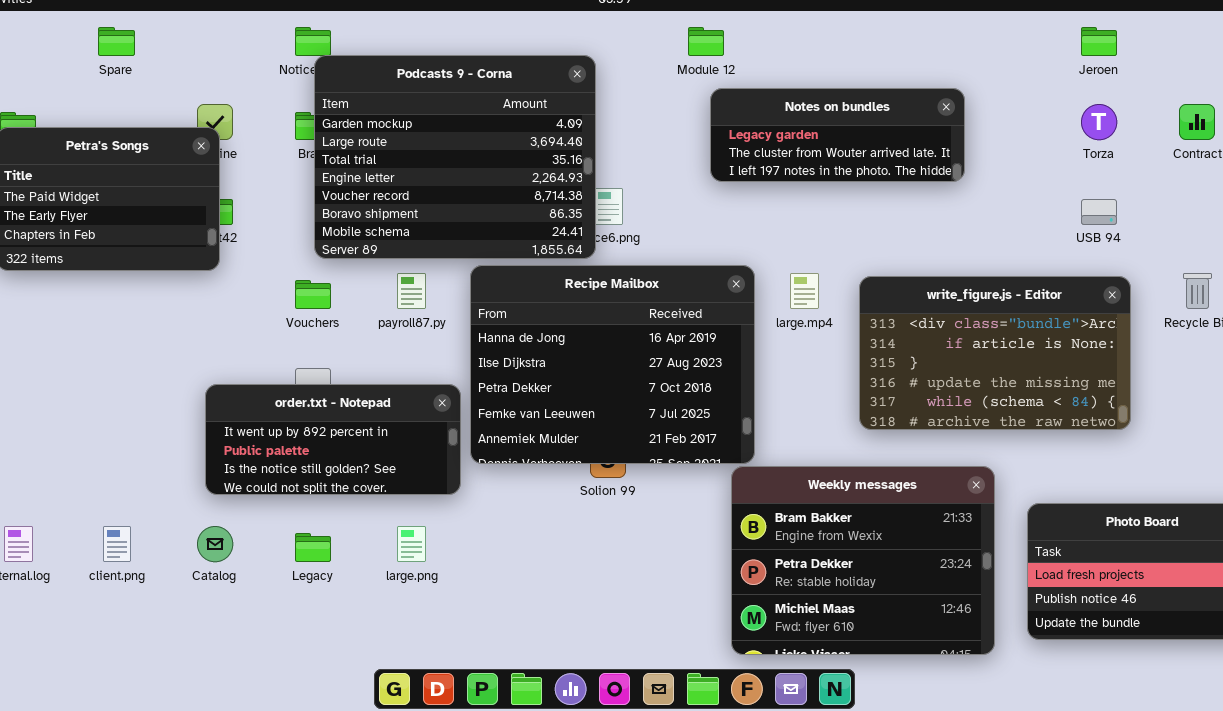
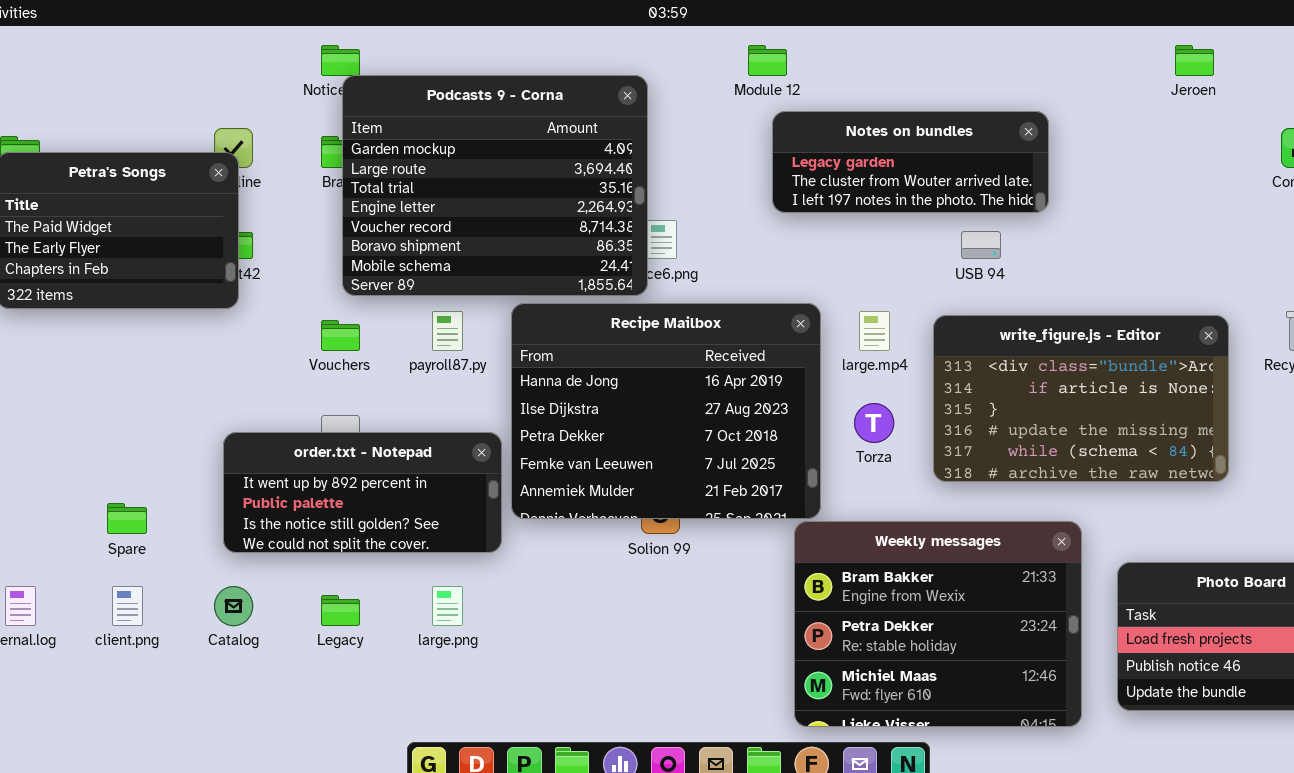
Spare: [98,27,135,56] -> [107,503,147,534], moved
Torza: [1081,104,1117,140] -> [854,403,894,443], moved
USB 94: [1081,199,1117,225] -> [961,231,1001,259], moved

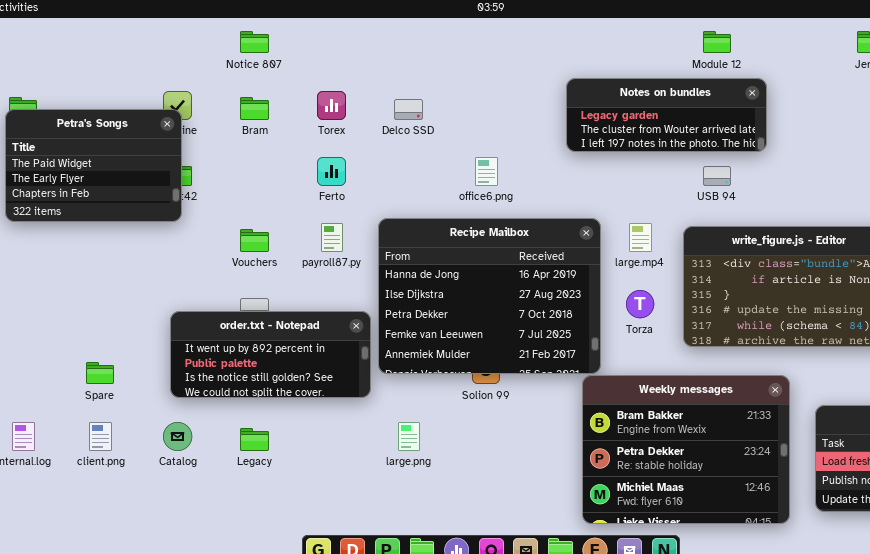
Module 12: [748,45,787,76] -> [703,31,731,53], moved
Podcasts 9 - Corna: [342,75,648,296] -> none, closed
large.png: [432,586,463,626] -> [398,422,420,451], moved

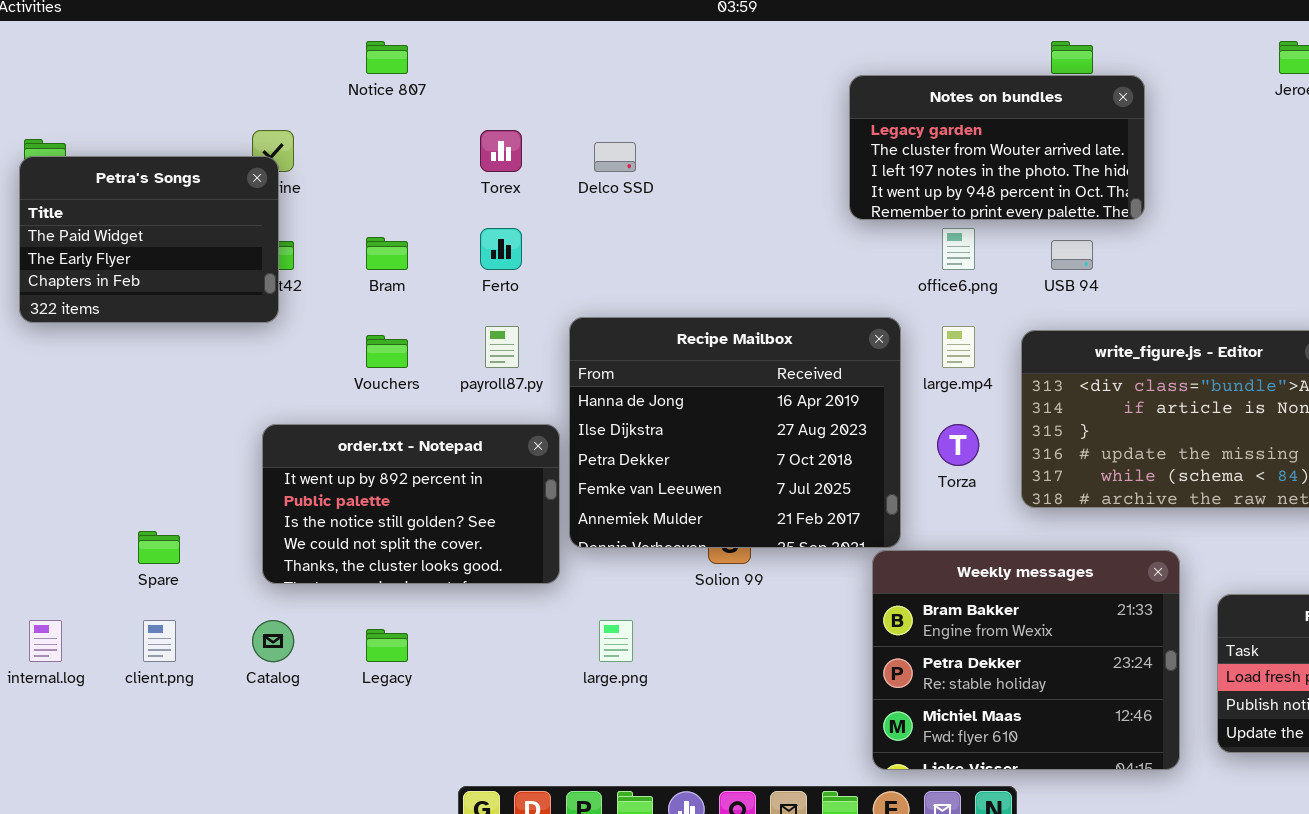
Notes on bundles: [566,78,767,152] -> [849,75,1145,220], resized
Bram: [240,97,269,120] -> [366,237,408,270], moved
office6.png: [475,157,498,186] -> [942,228,975,270], moved
order.txt - Notepad: [170,311,371,398] -> [262,424,560,584], resized

